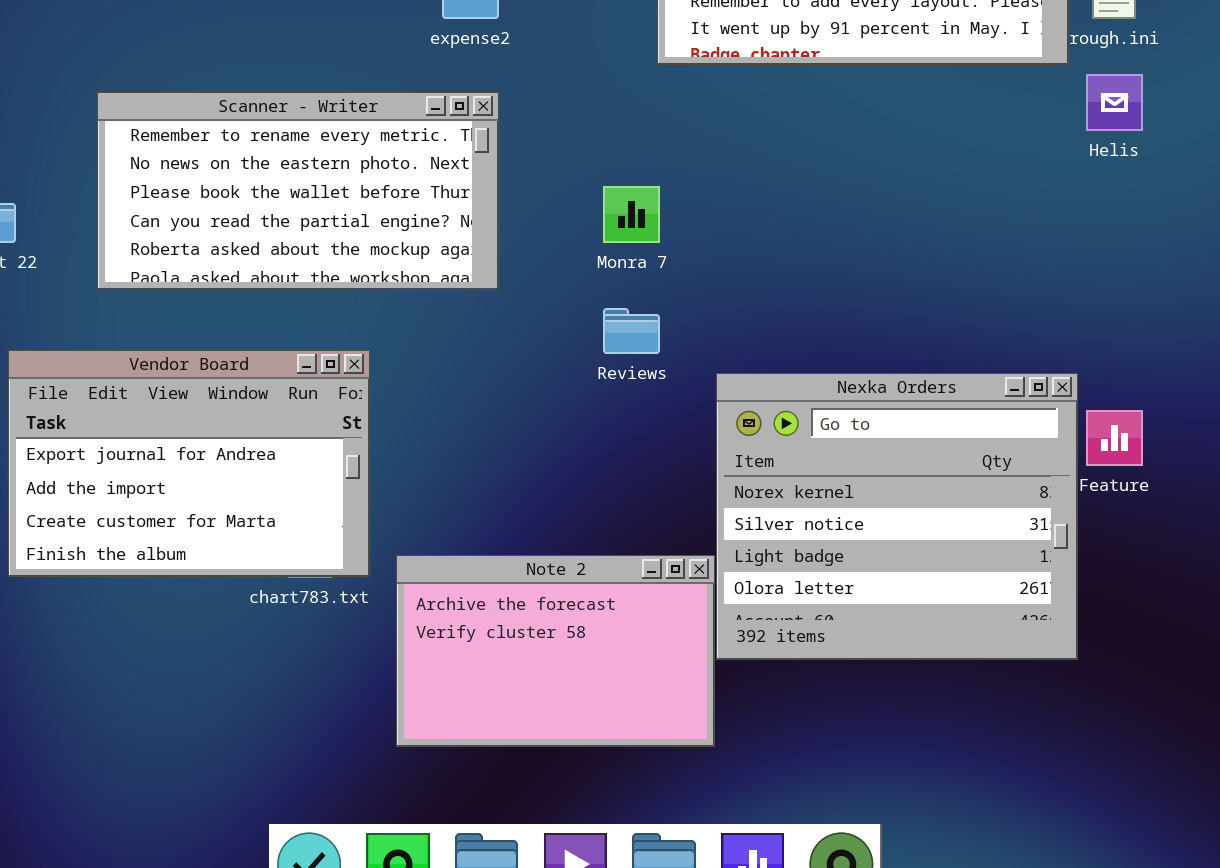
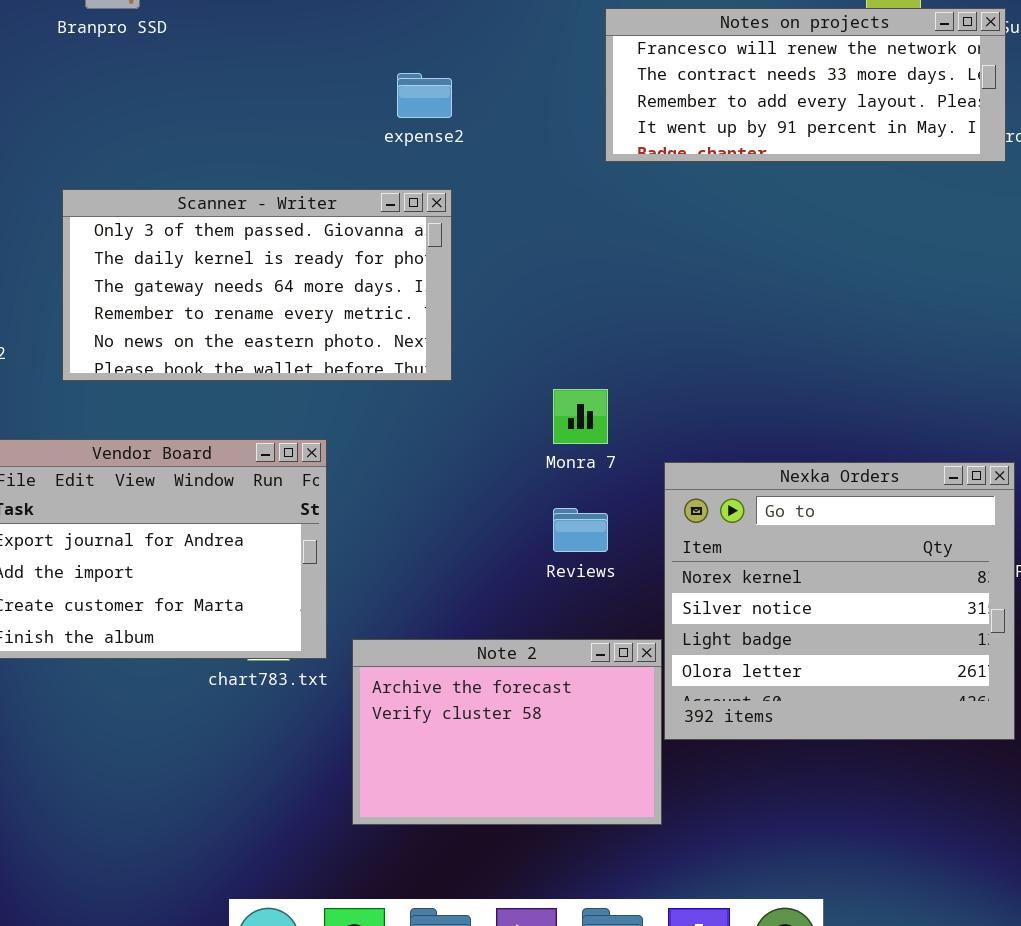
Scanner - Writer: [97,92,499,290] -> [62,189,452,381], scrolled up 3 rows
Monra 7: [603,186,660,243] -> [553,389,608,444], moved
Reviews: [603,308,660,354] -> [553,508,608,552], moved

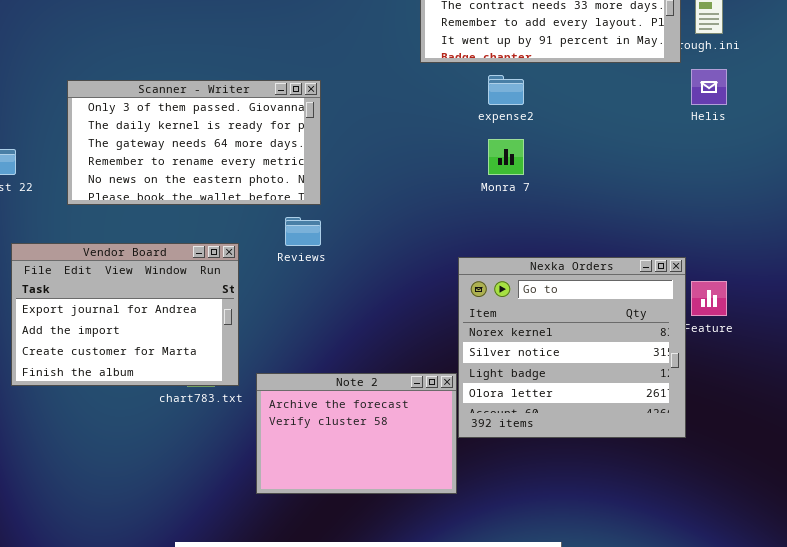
expense2: [397,73,452,118] -> [488,75,524,105], moved
Monra 7: [553,389,608,444] -> [488,139,524,175], moved
Reviews: [553,508,608,552] -> [285,217,321,246], moved

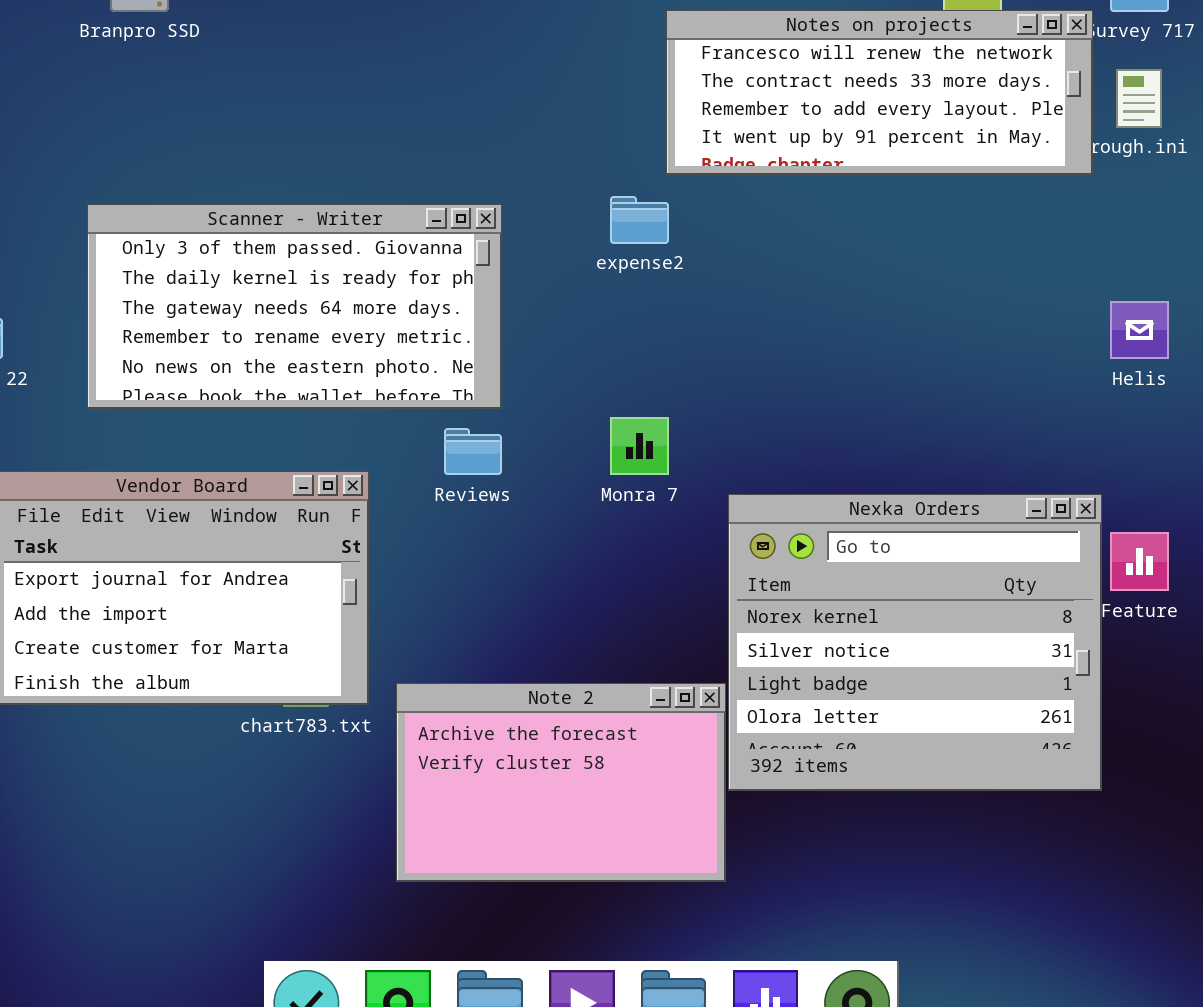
Helis: [691,69,727,105] -> [1110,301,1169,359], moved
expense2: [488,75,524,105] -> [610,196,669,244], moved
Monra 7: [488,139,524,175] -> [610,417,669,475], moved

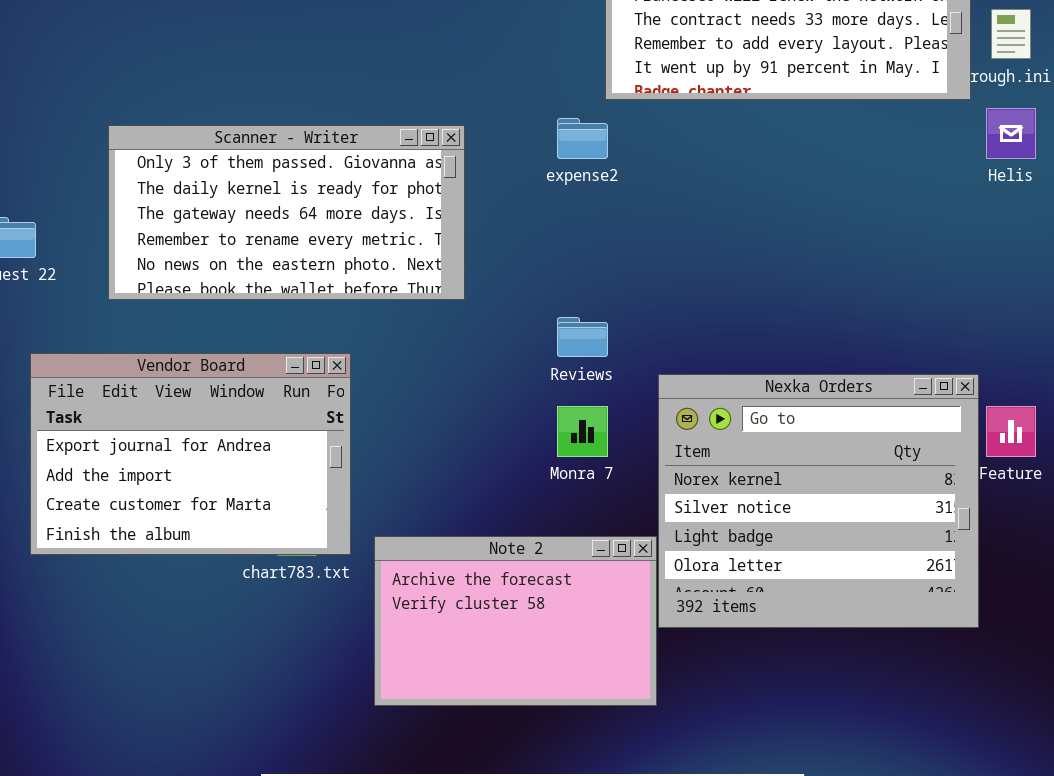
Helis: [1110,301,1169,359] -> [986,108,1036,159], moved
Monra 7: [610,417,669,475] -> [557,406,608,457], moved
Reviews: [444,428,502,475] -> [557,317,608,357], moved

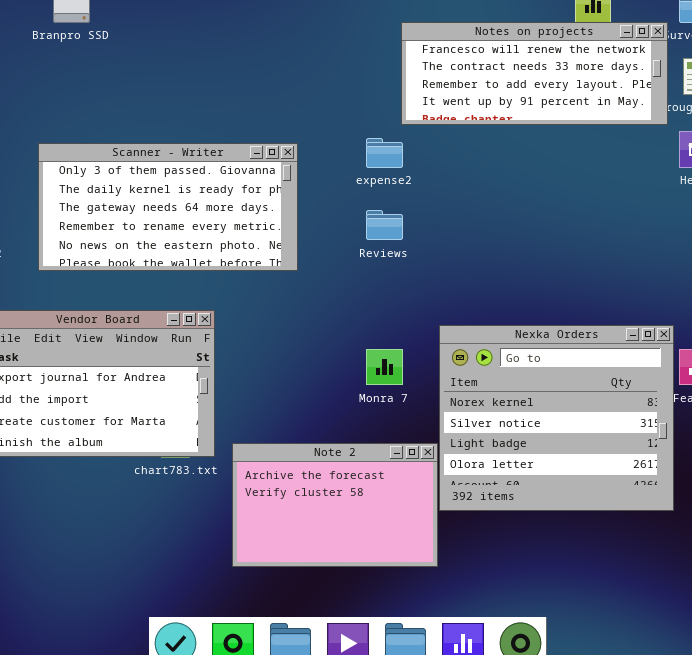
Reviews: [557,317,608,357] -> [366,210,403,240], moved

